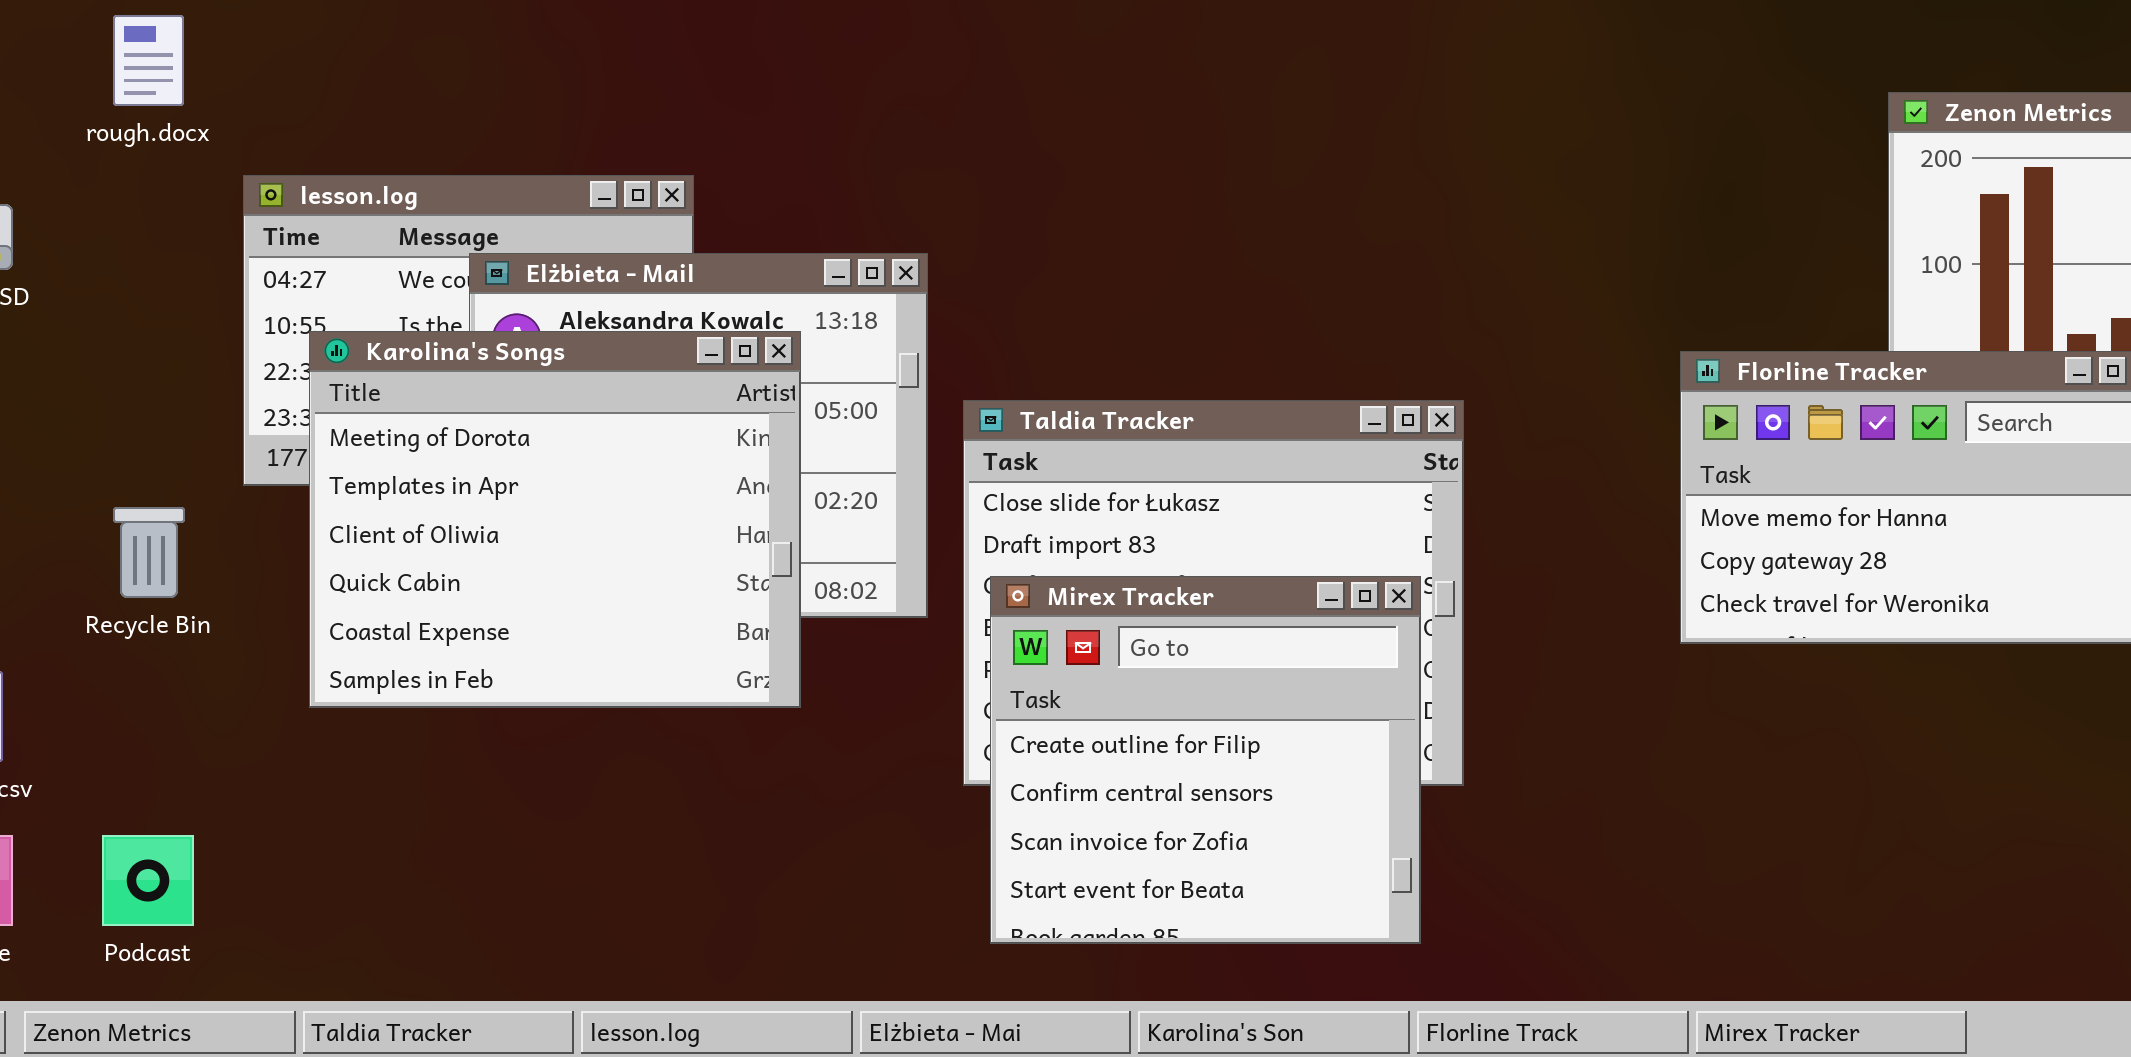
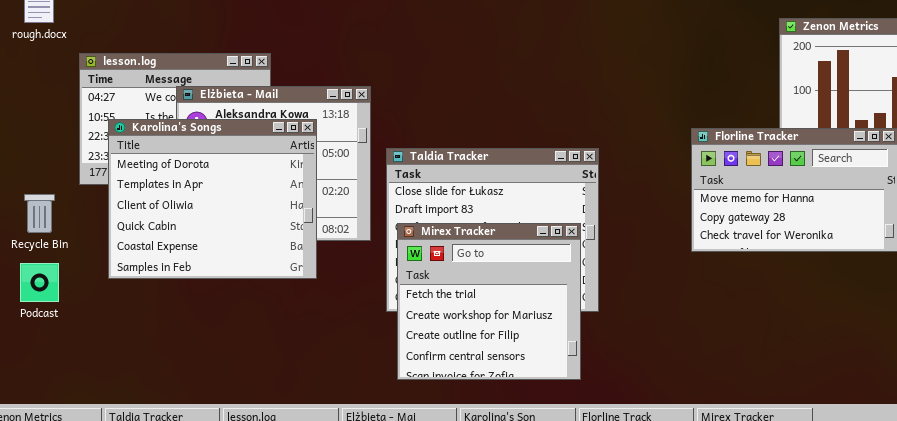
Mirex Tracker: [990,576,1421,944] -> [397,223,581,380], scrolled up 2 rows
Podcast: [102,835,194,926] -> [20,263,59,302], moved

